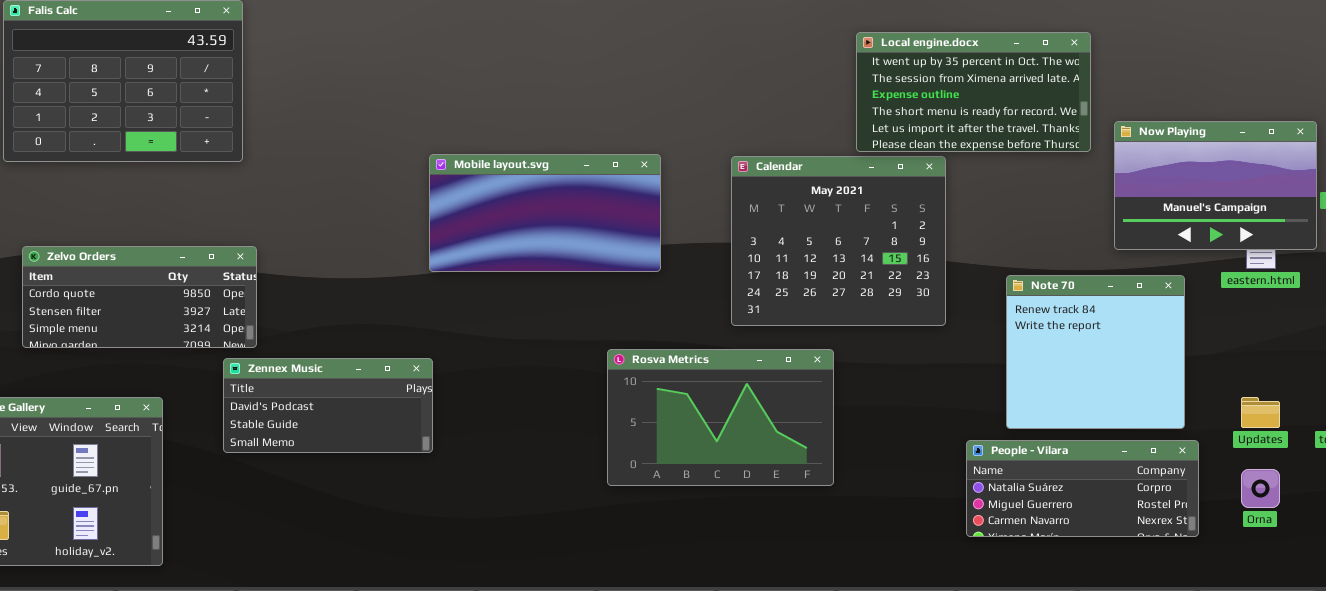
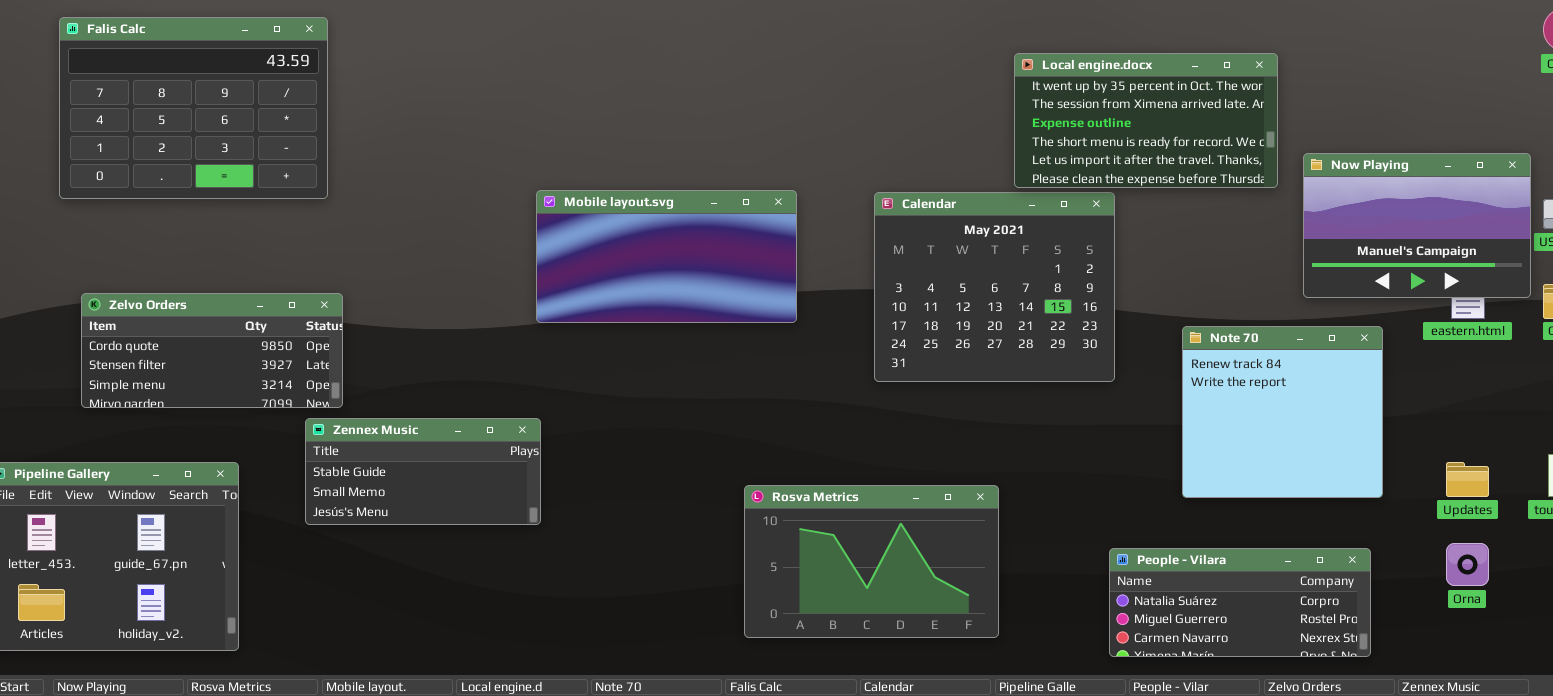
Rosva Metrics: [607,349,834,486] -> [744,485,999,638], moved
Zennex Music: [223,358,433,453] -> [305,418,541,525], scrolled down 1 row
People - Vilara: [966,440,1199,537] -> [1109,548,1371,657], moved

